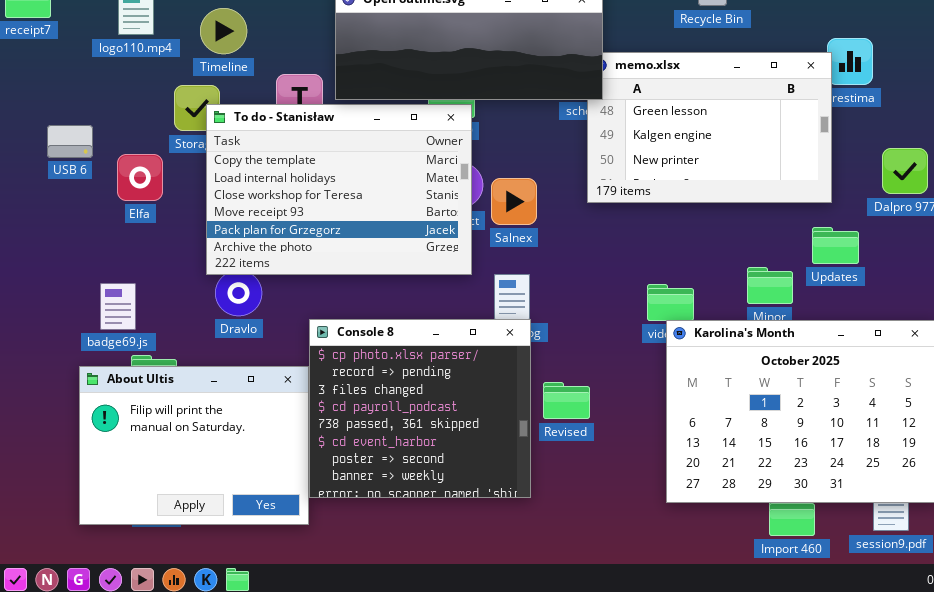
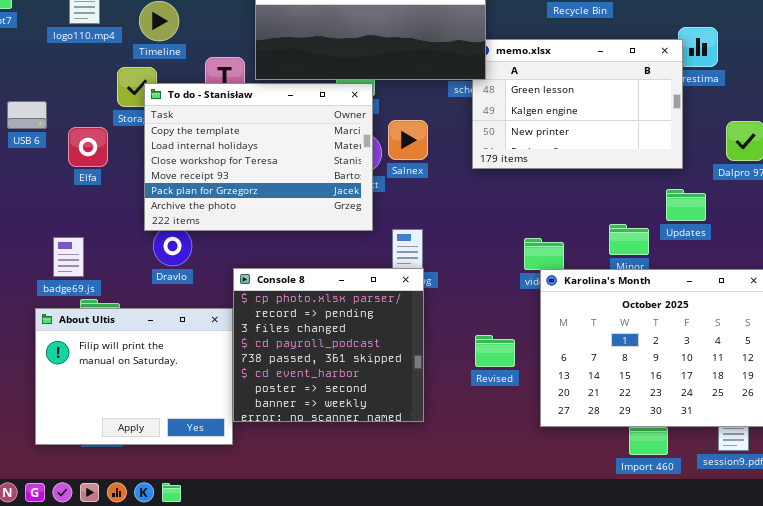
Salnex: [491,178,537,225] -> [388,120,428,160], moved
Revised: [543,382,590,419] -> [475,335,515,367], moved

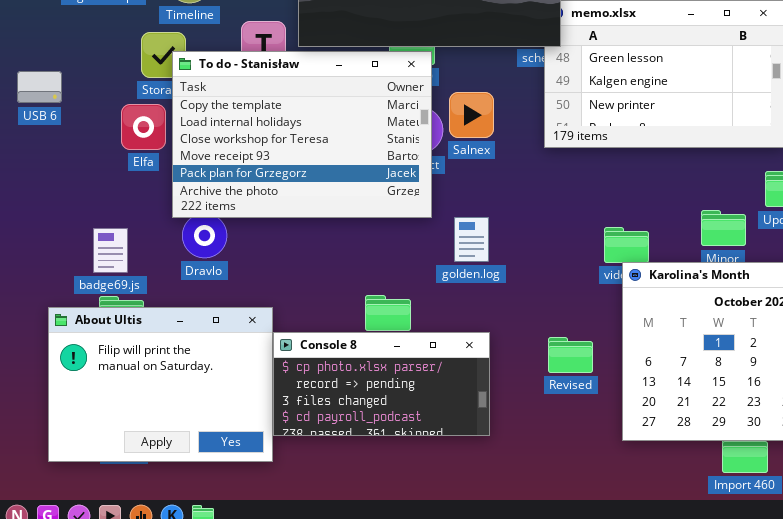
Elfa: [68,127,108,167] -> [121,104,166,150], moved
badge69.js: [53,237,84,277] -> [93,228,128,273], moved
Console 8: [233,268,424,422] -> [273,332,490,436], resized

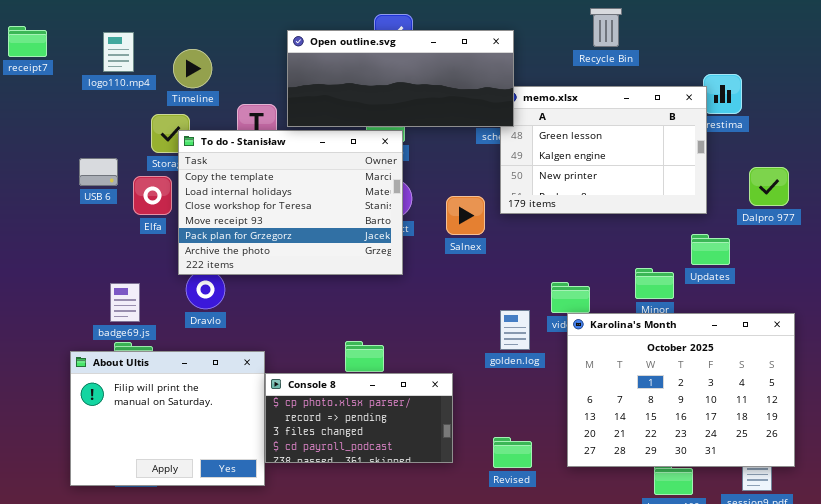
USB 6: [17,71,62,103] -> [79,158,118,186], moved
Salnex: [449,92,494,138] -> [446,196,485,235], moved
golden.log: [454,217,489,262] -> [500,310,530,350], moved
Revised: [548,337,593,373] -> [493,437,532,468], moved

